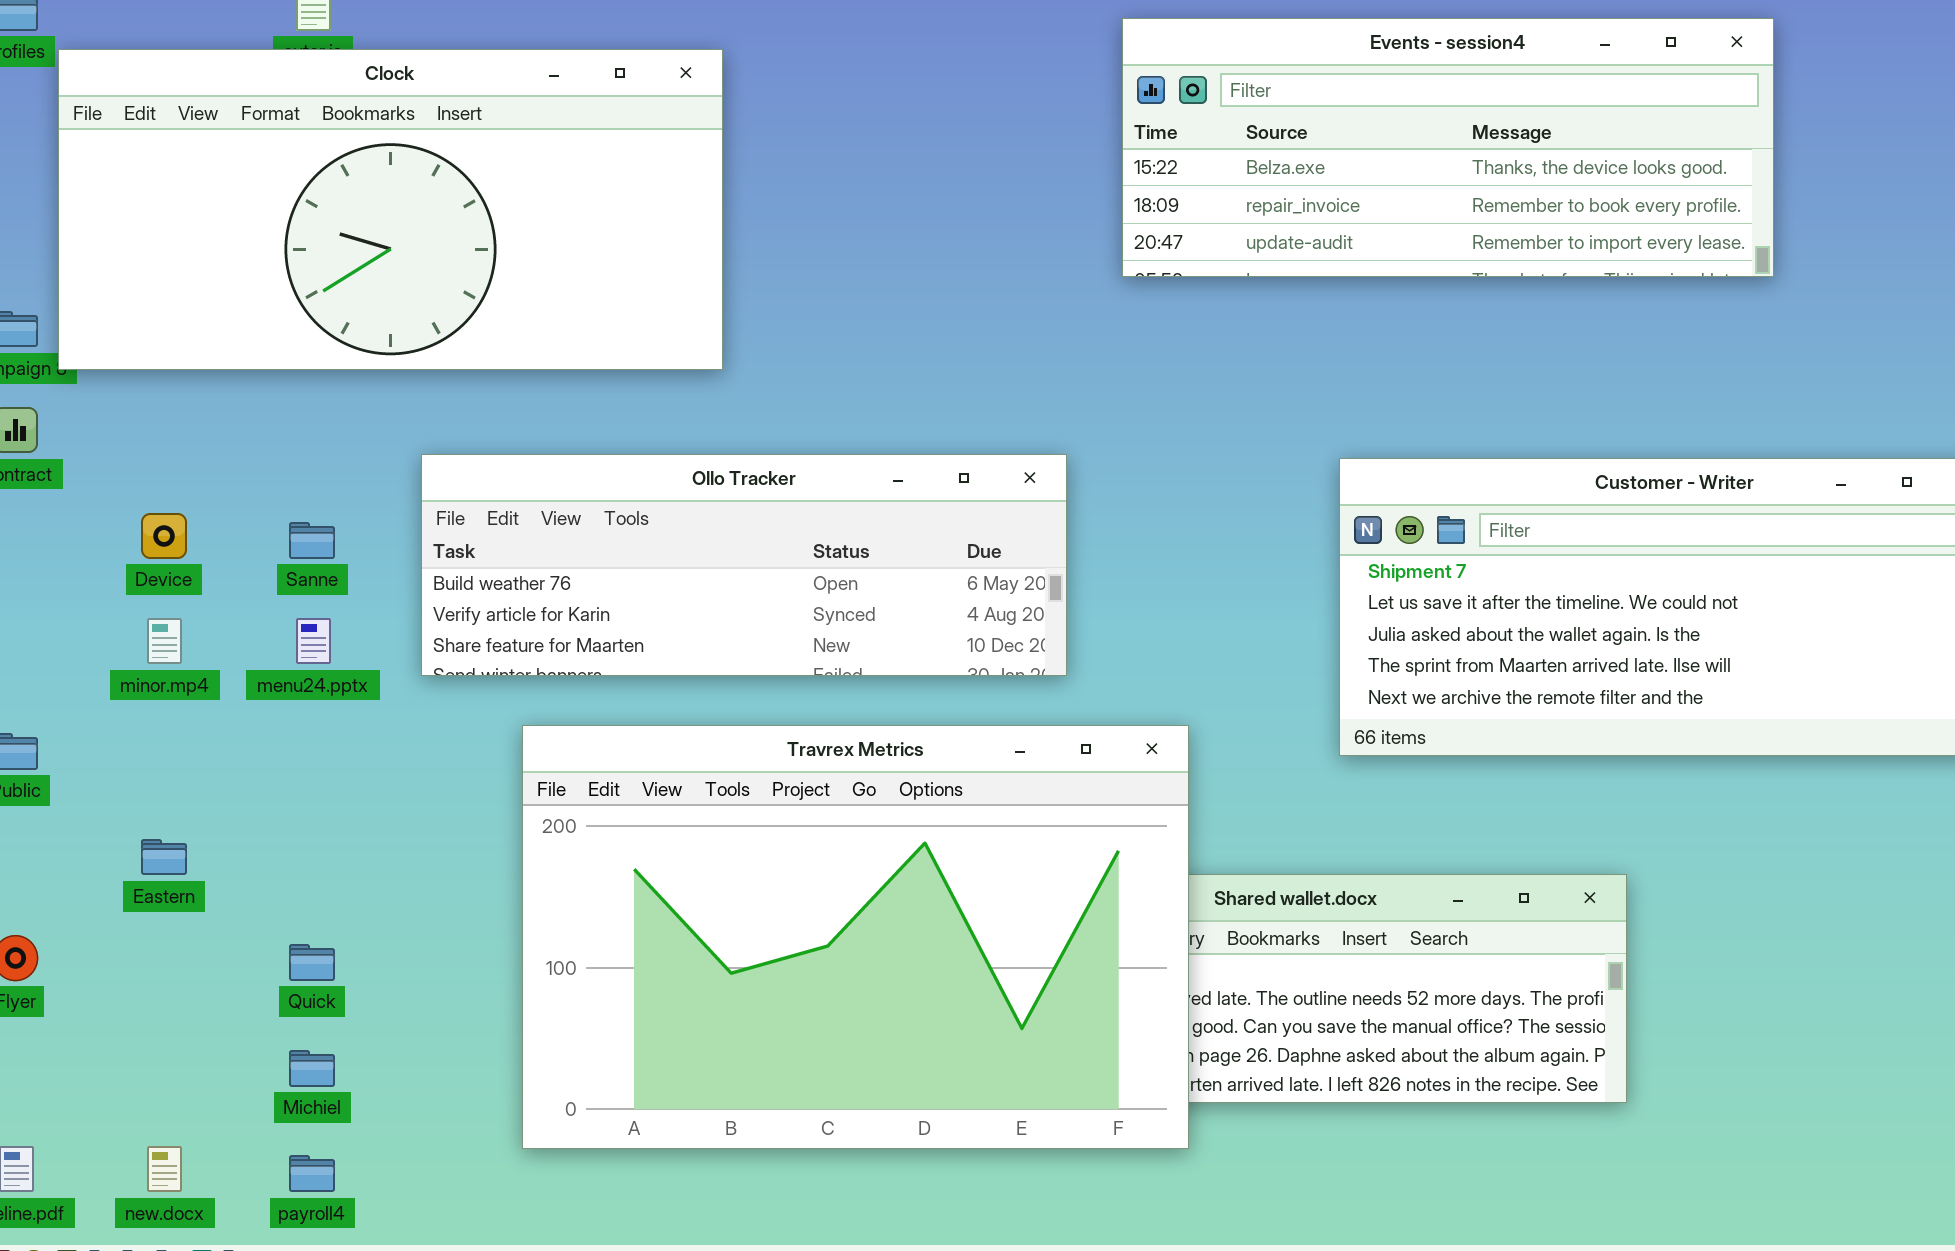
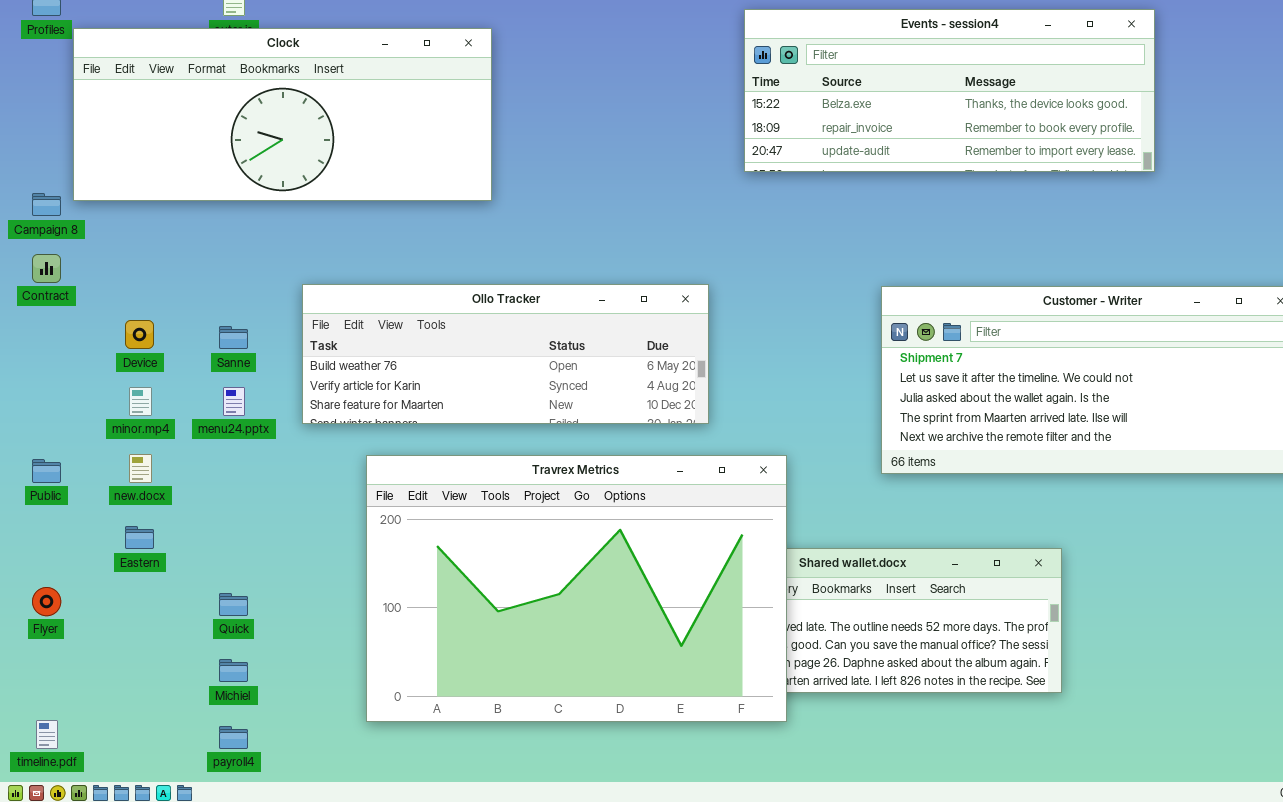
Clock: [58,49,723,370] -> [73,28,492,201], resized
new.docx: [147,1146,182,1192] -> [129,454,152,483], moved

